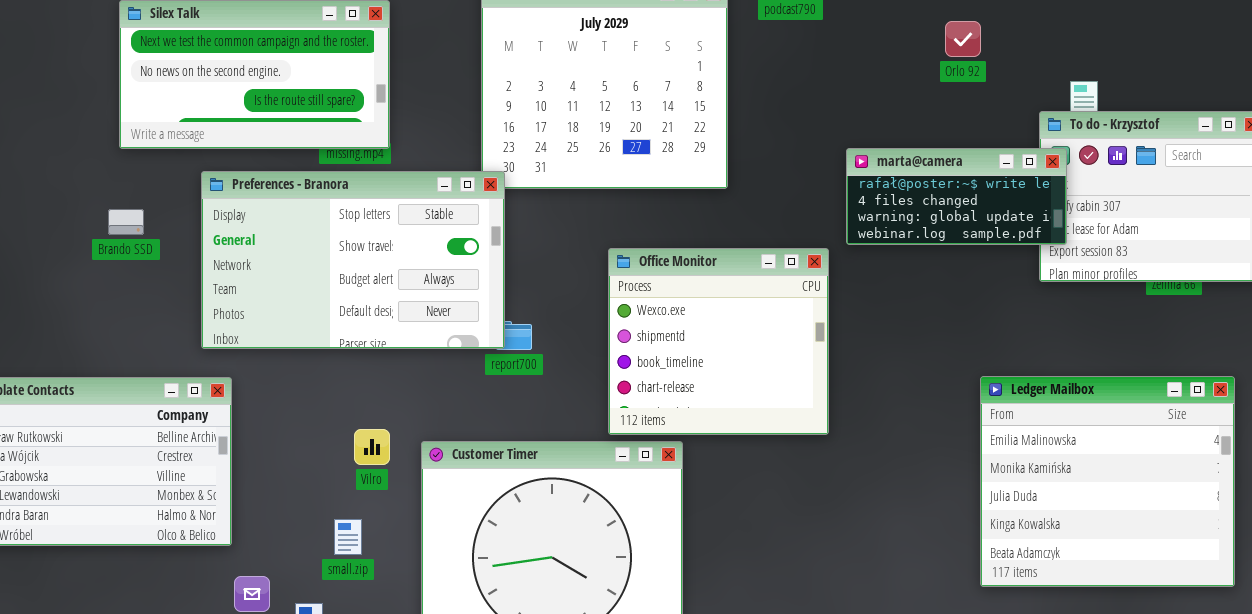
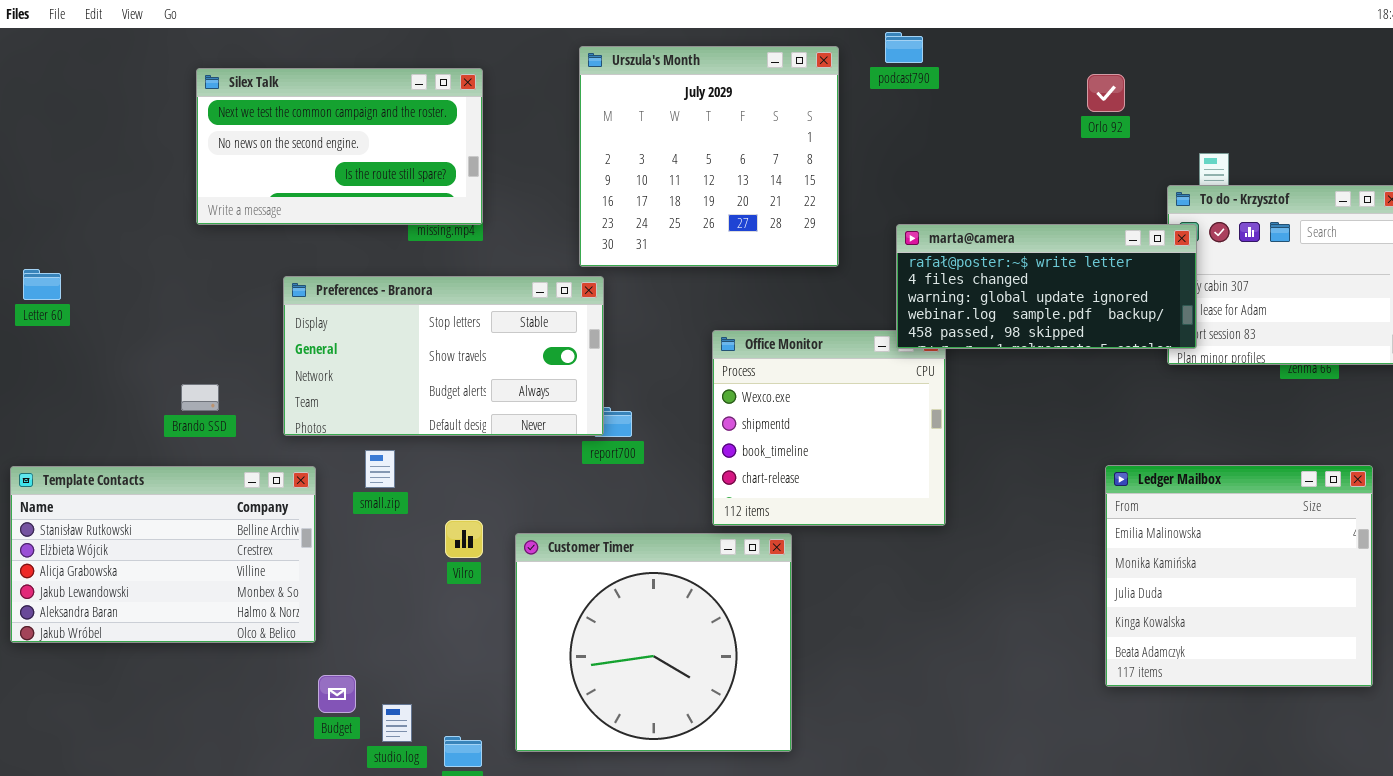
Orlo 92: [945,21,981,57] -> [1087,74,1125,112], moved
marta@camera: [846,148,1067,245] -> [896,224,1197,349], resized
Preferences - Branora: [201,171,505,349] -> [283,276,604,436], resized
Brando SSD: [108,209,144,235] -> [181,384,219,411], moved
small.zip: [334,519,362,555] -> [365,450,395,488], moved

